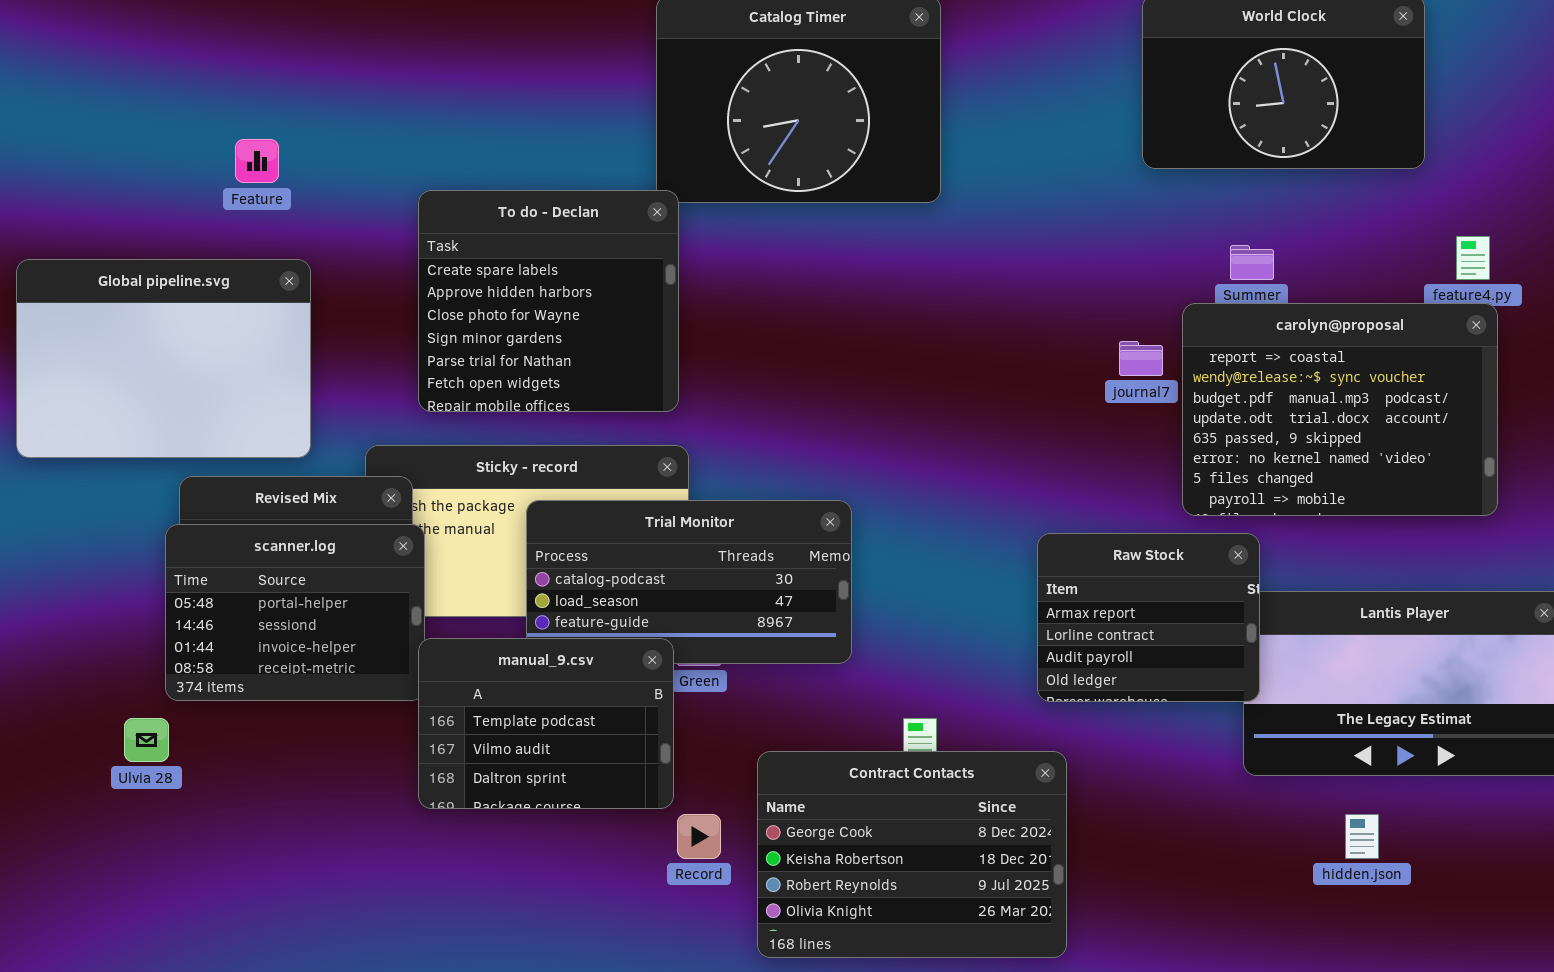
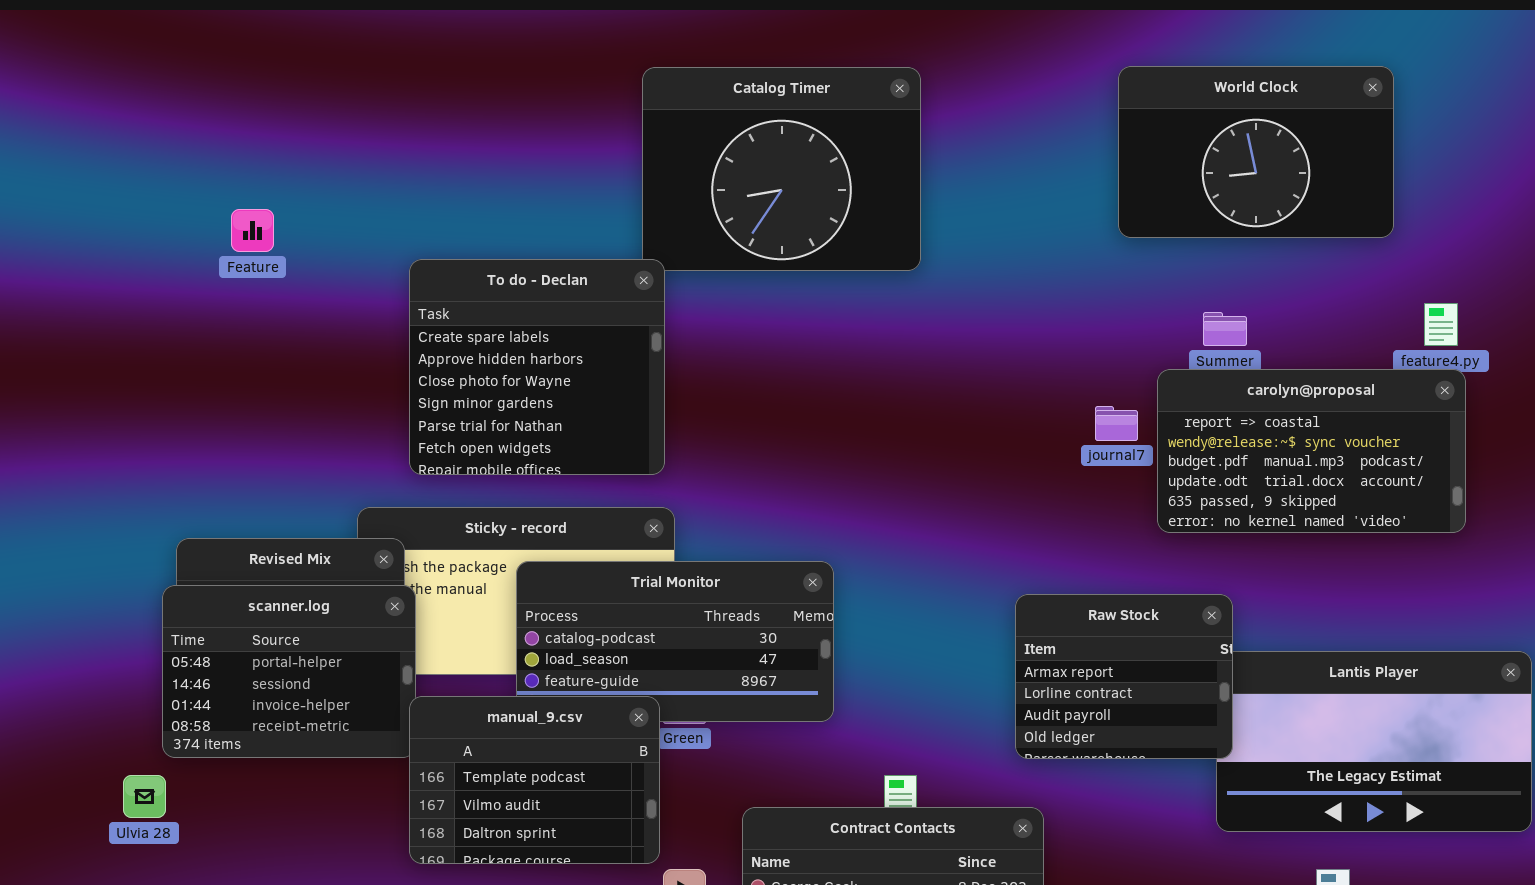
Global pipeline.svg: [16,259,311,458] -> none, closed
carolyn@proposal: [1182,303,1498,516] -> [1157,369,1466,533], resized

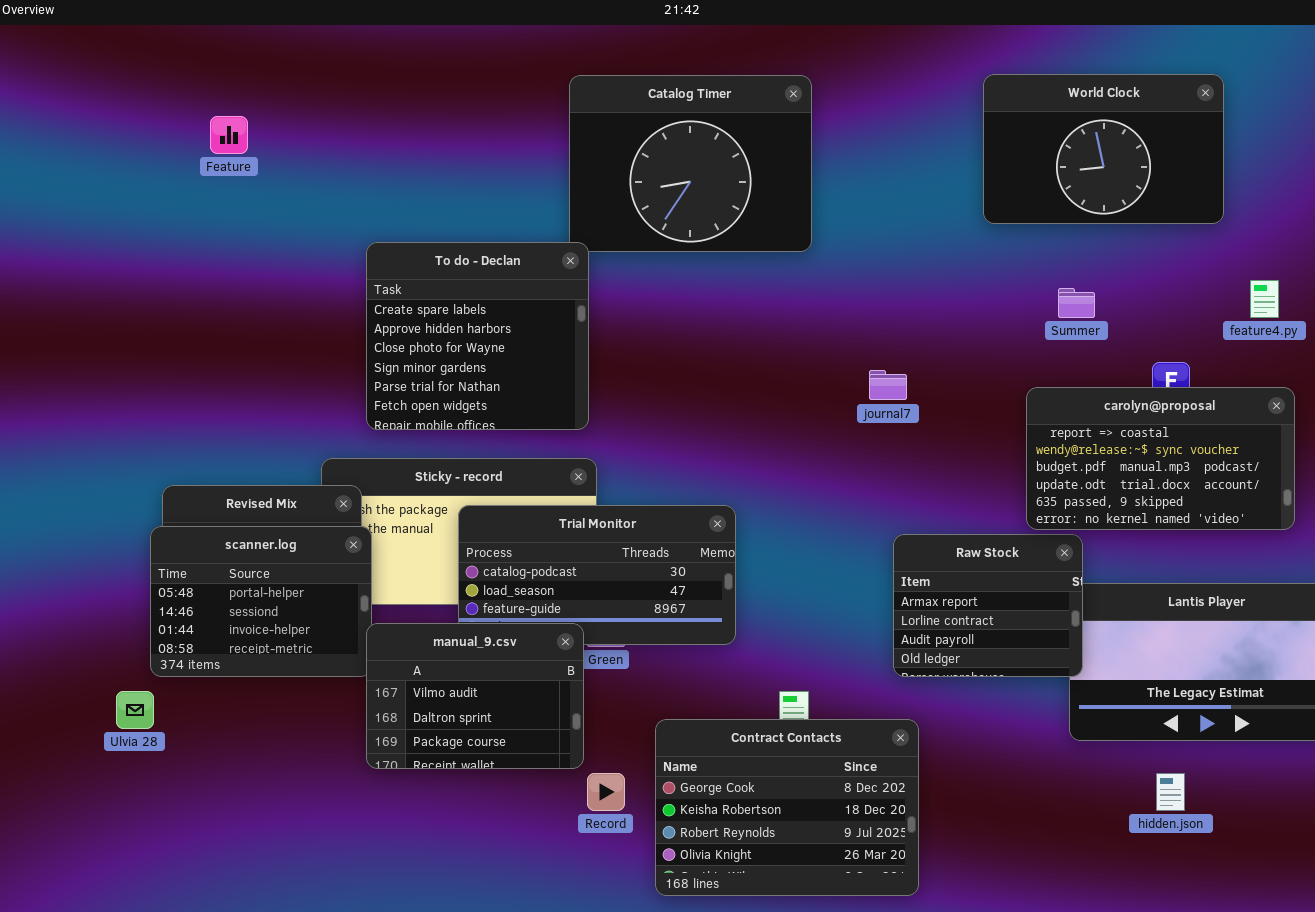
Feature: [231,209,274,252] -> [210,116,248,154], moved
carolyn@proposal: [1157,369,1466,533] -> [1026,387,1295,530], moved
journal7: [1095,406,1138,441] -> [869,370,907,400], moved
manual_9.csv: [409,696,660,864] -> [366,623,584,769], scrolled down 1 row

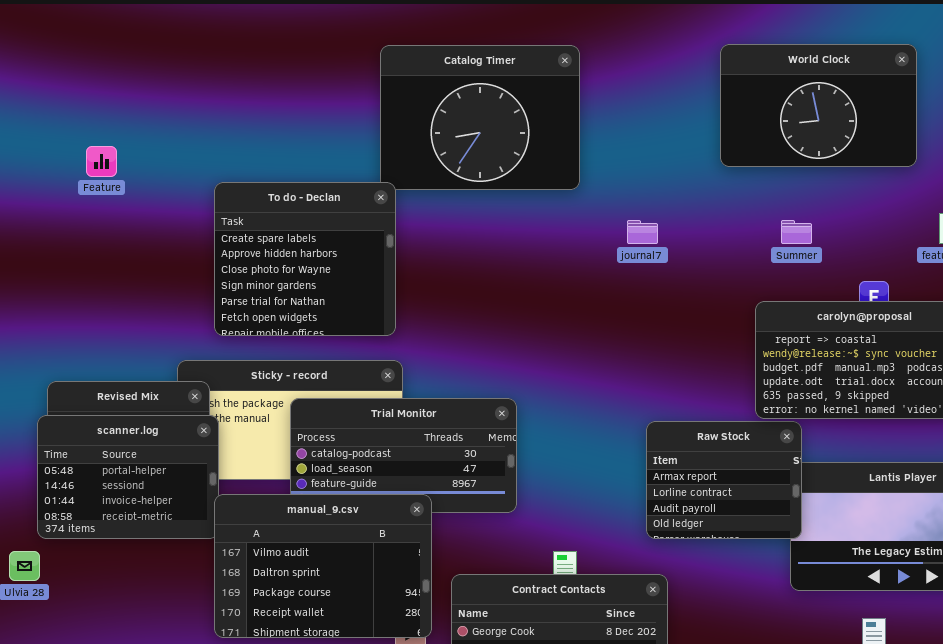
Feature: [210,116,248,154] -> [86,146,117,177], moved
journal7: [869,370,907,400] -> [627,220,658,244], moved
manual_9.csv: [366,623,584,769] -> [214,494,432,638], resized

